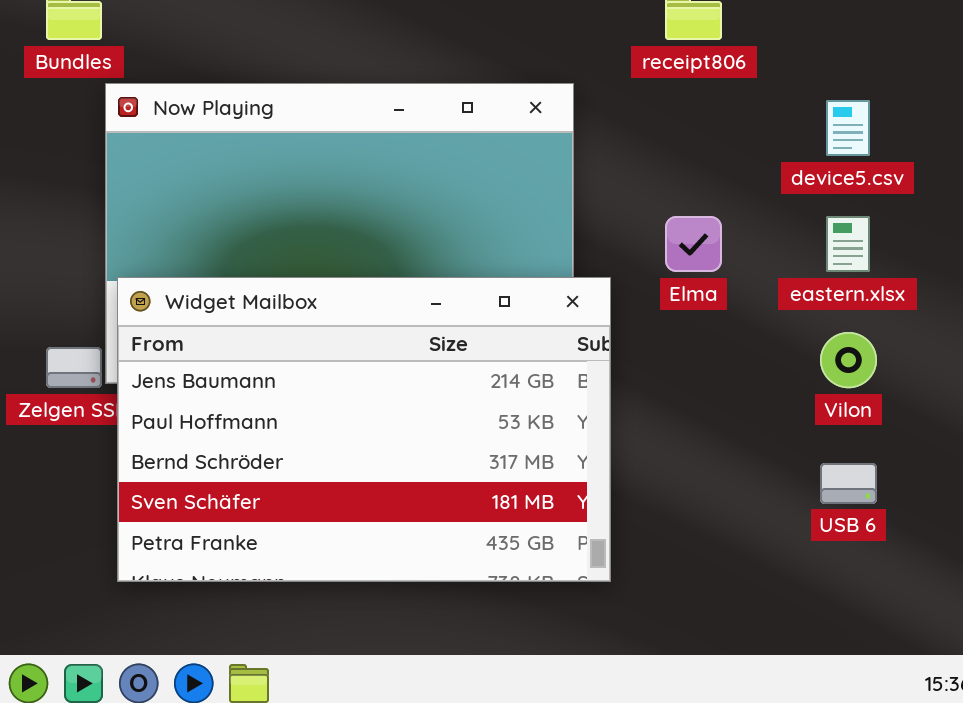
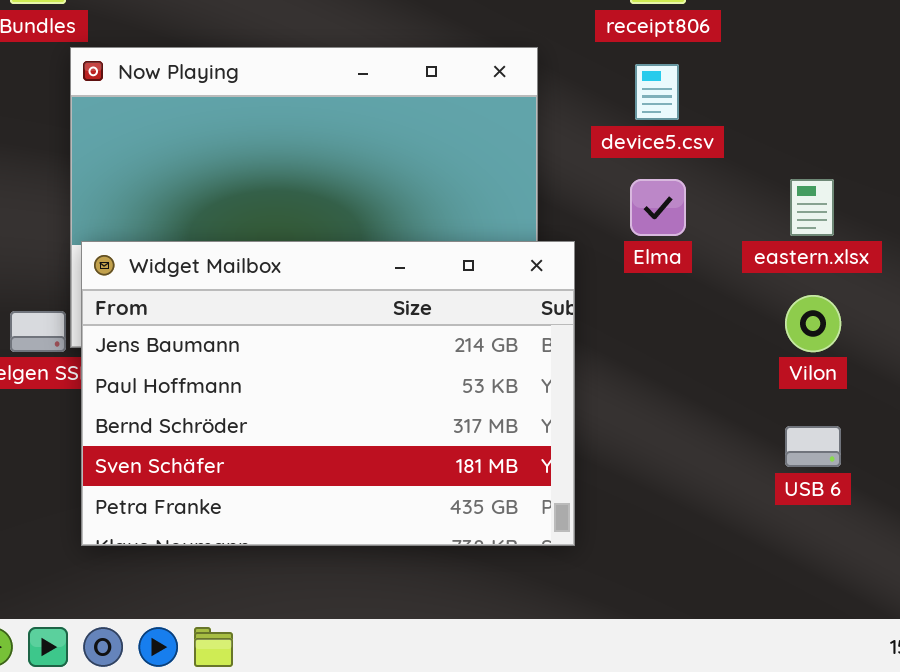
device5.csv: [826,100,870,156] -> [635,64,679,120], moved

